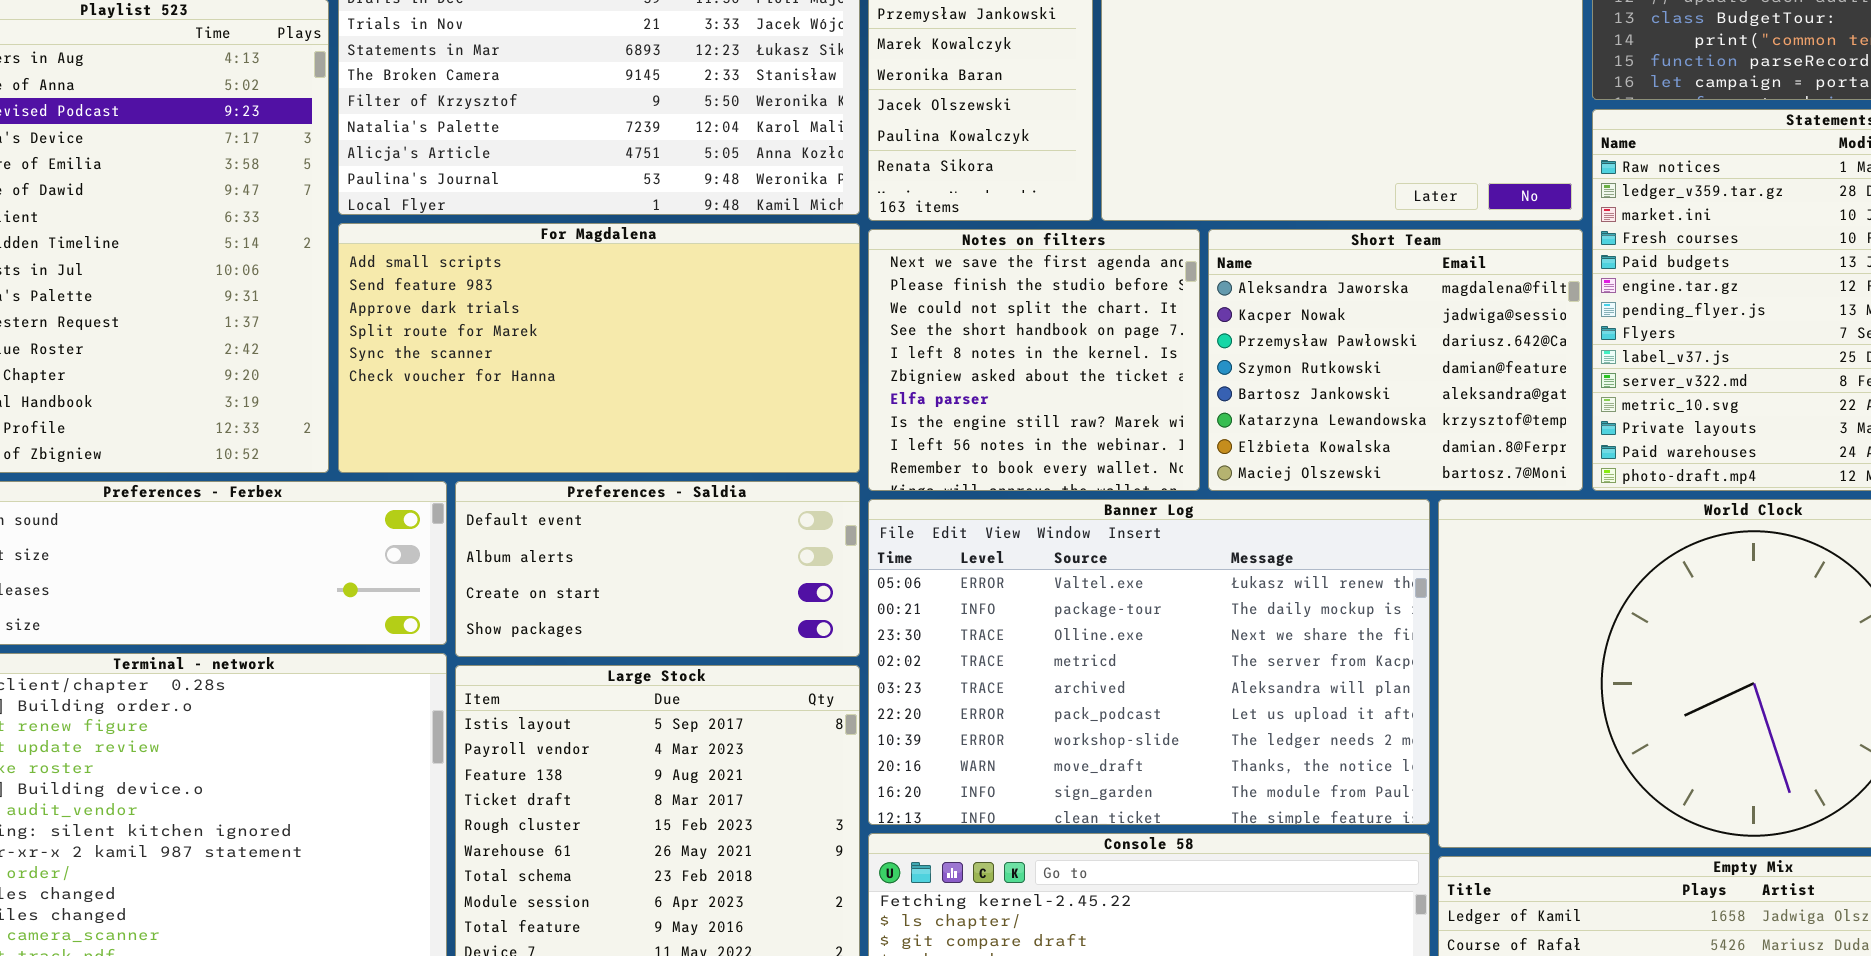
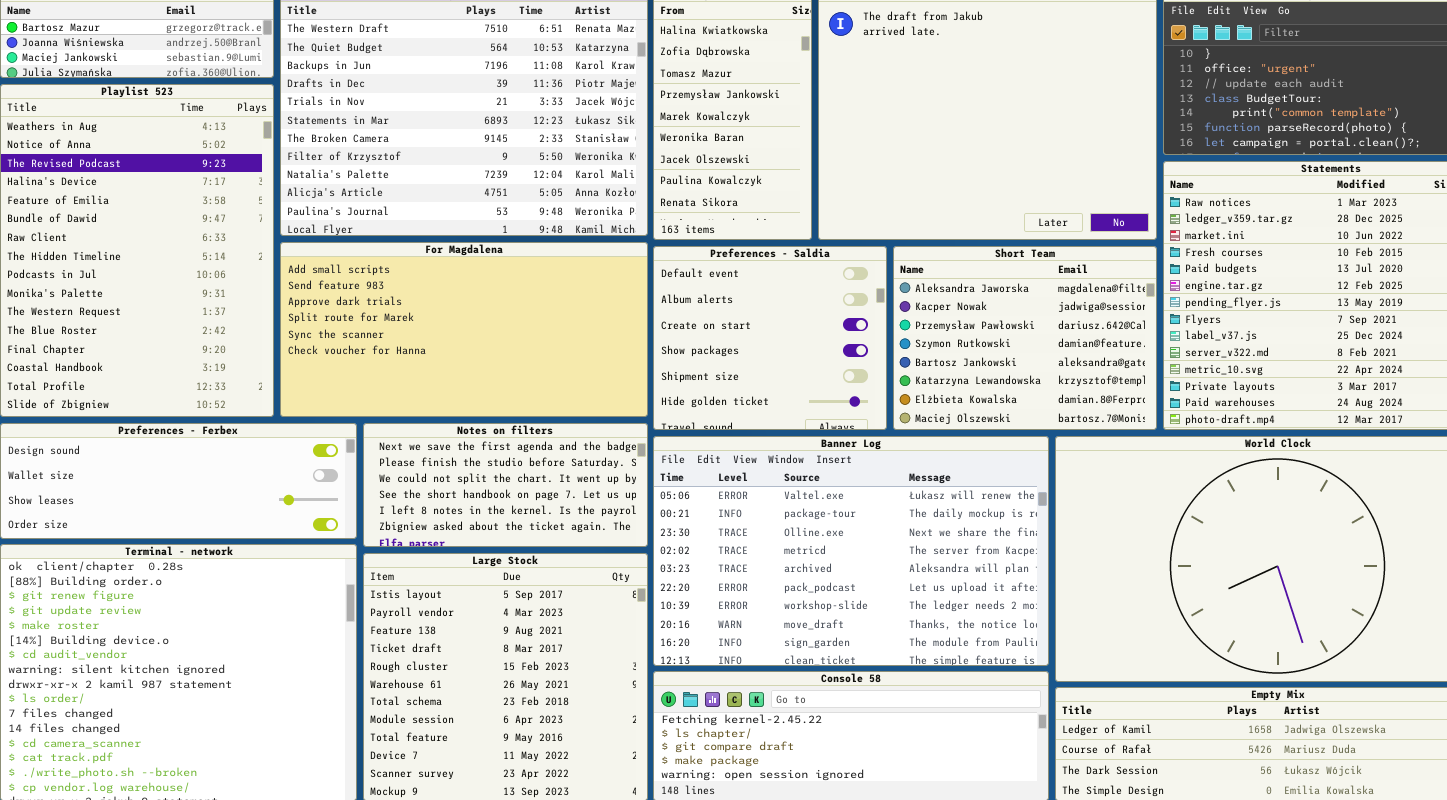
Notes on filters: [868,229,1200,491] -> [363,423,648,547], moved, resized
Preferences - Saldia: [455,481,860,657] -> [653,246,887,430], moved, resized

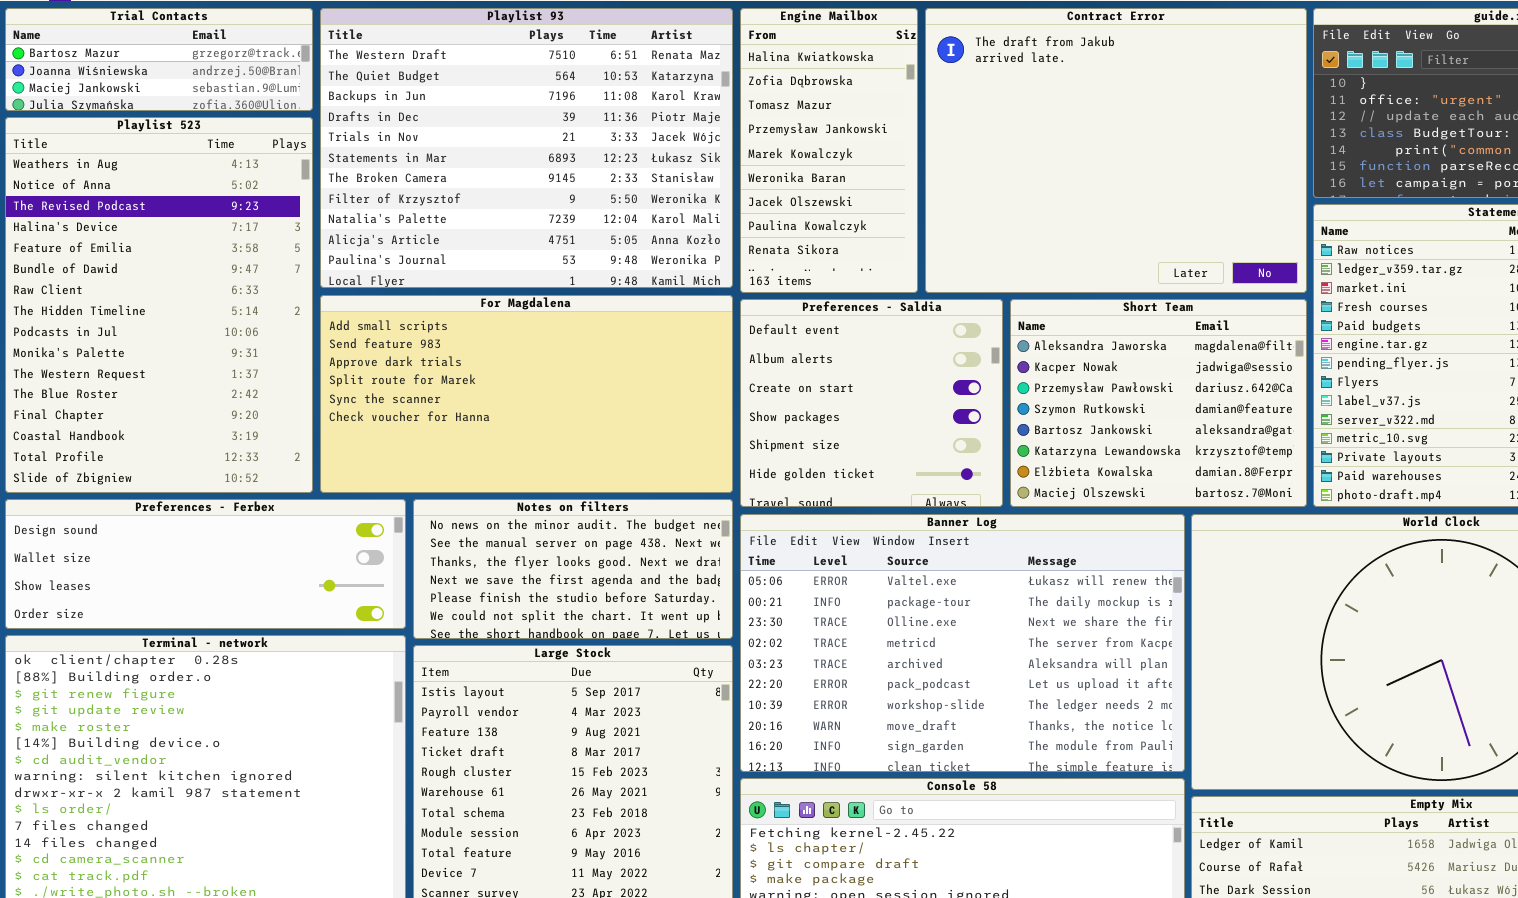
Notes on filters: [363,423,648,547] -> [413,499,733,639], scrolled up 3 rows

